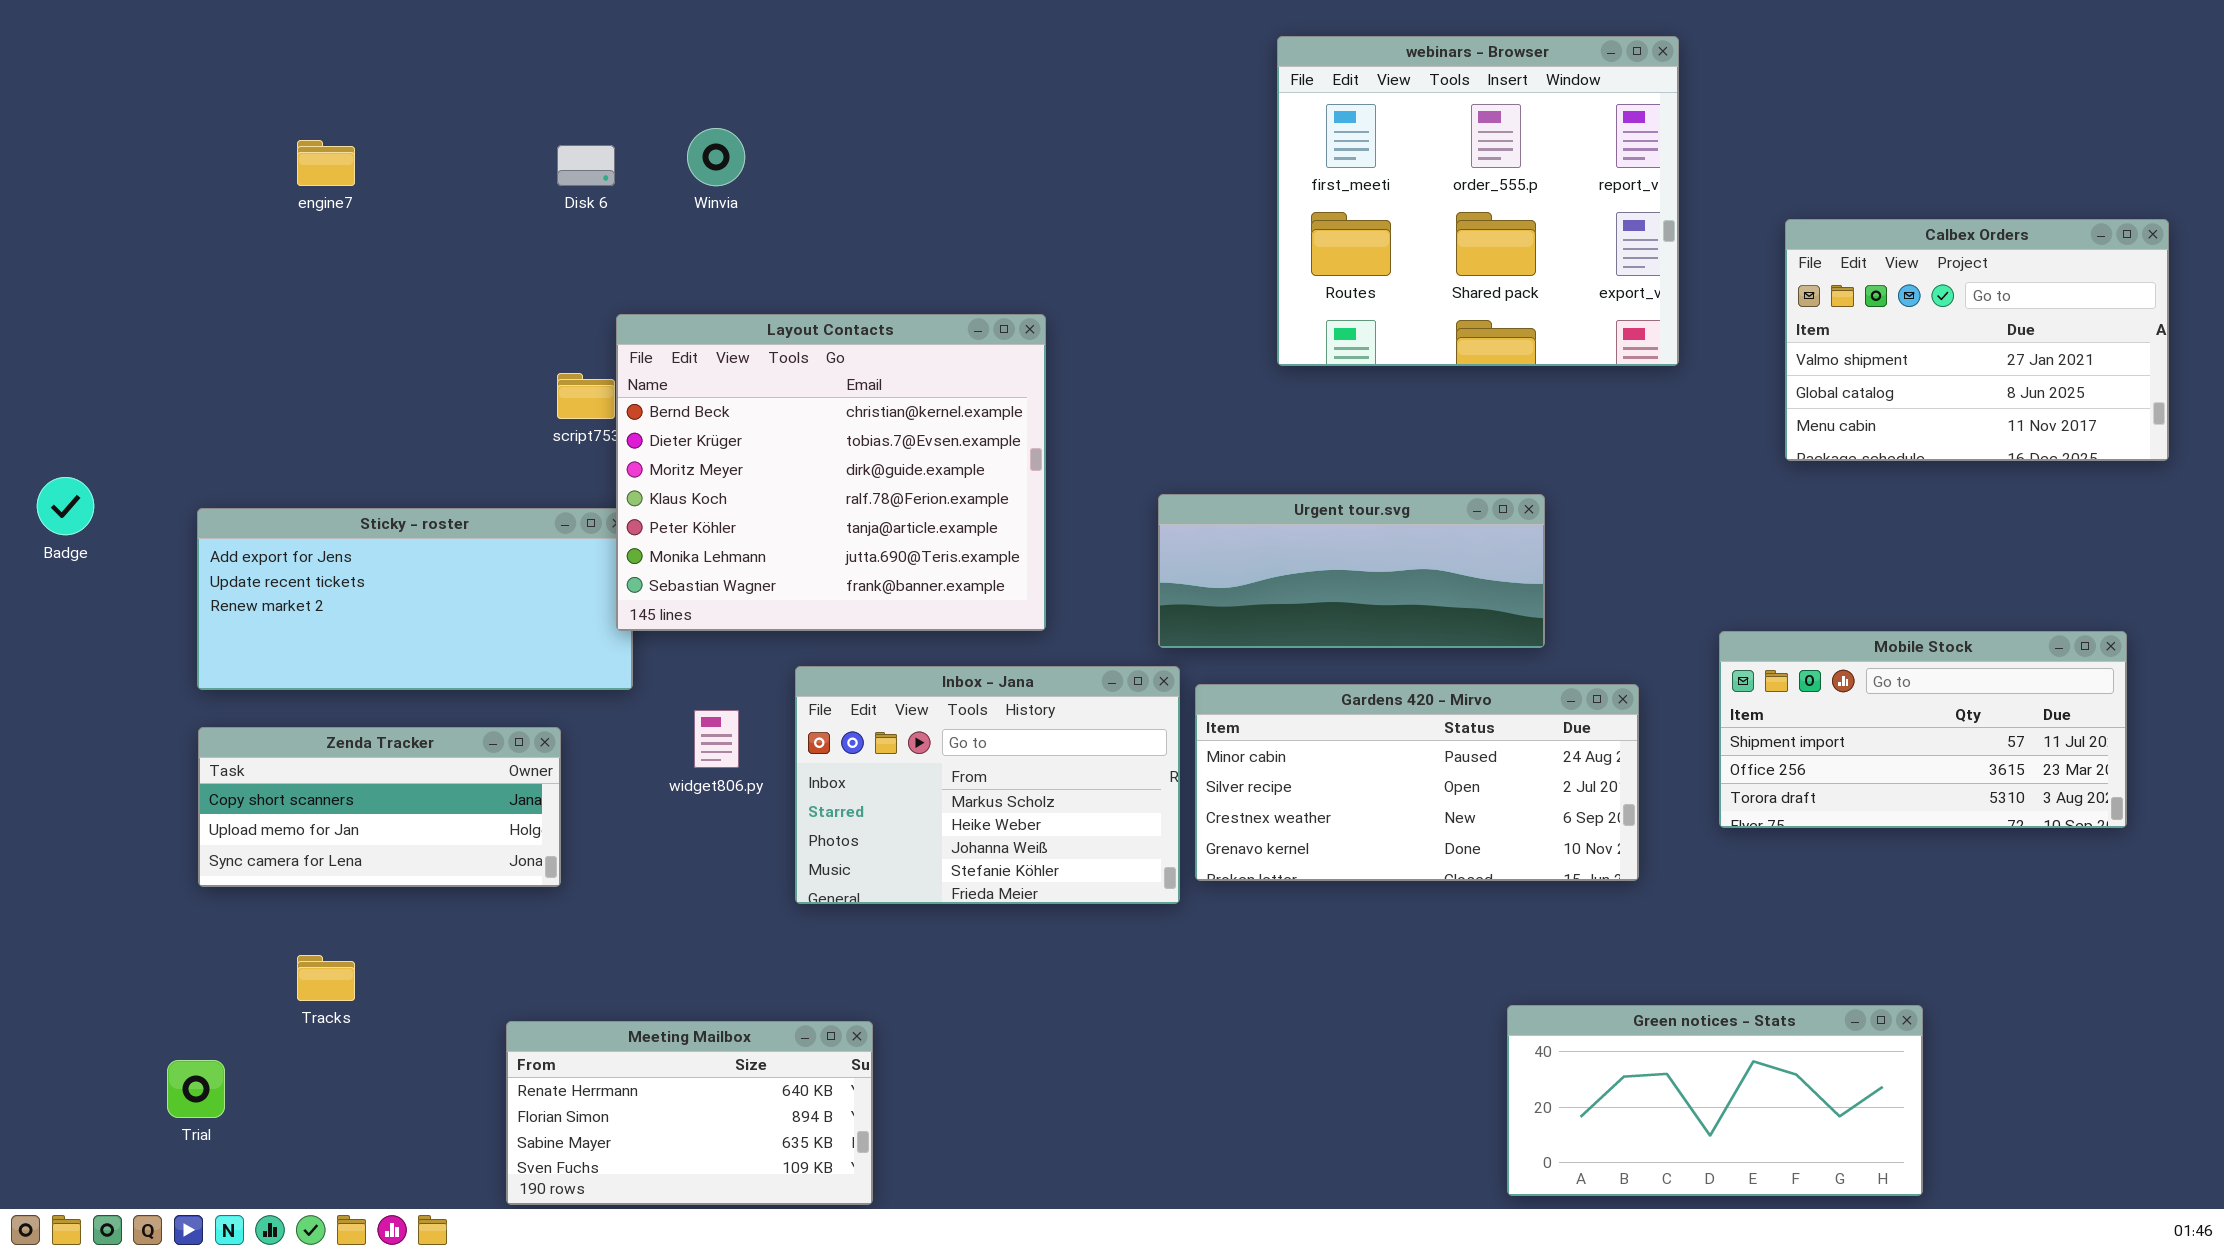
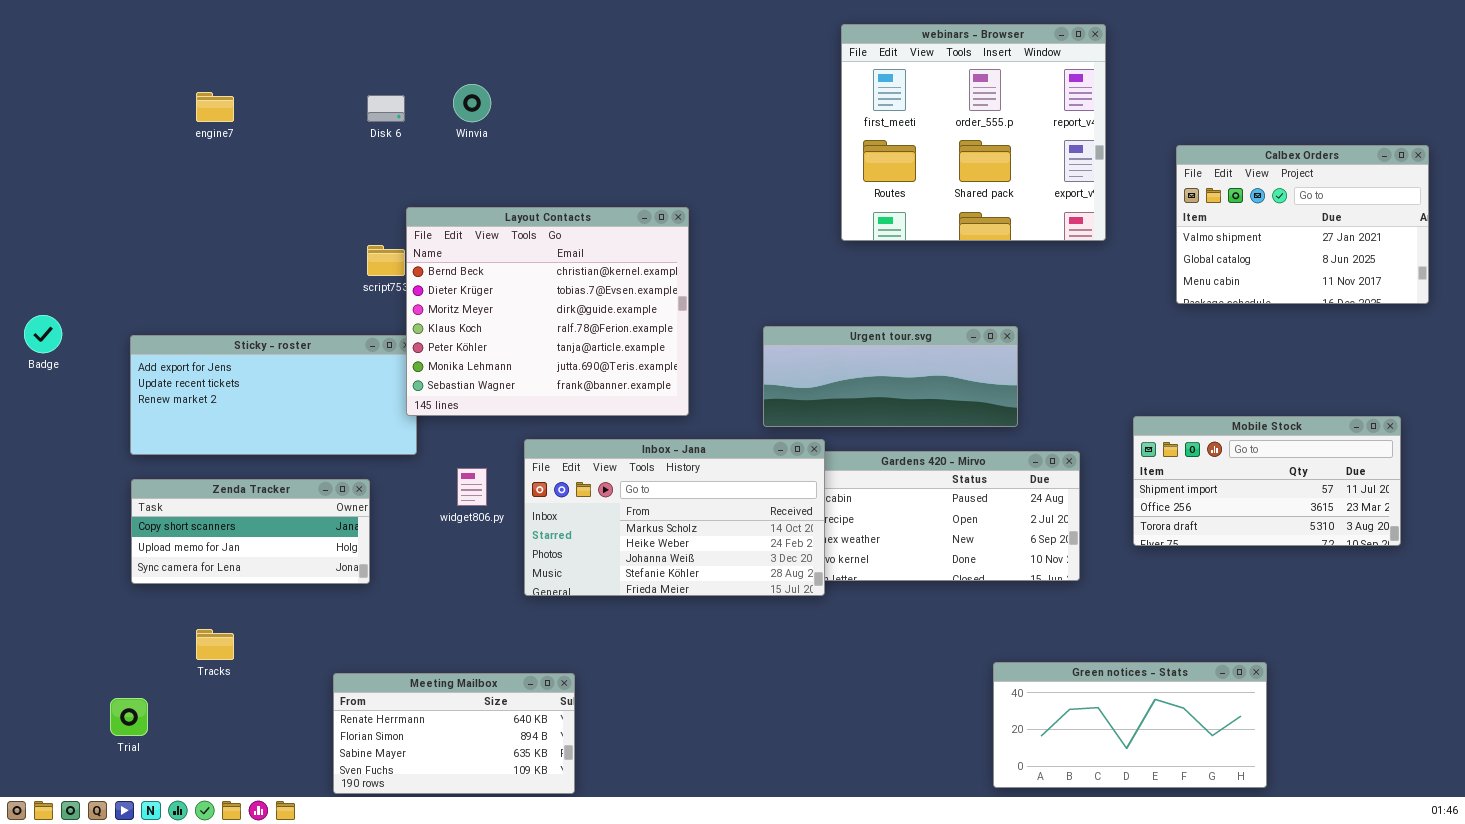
Inbox - Jana: [795,666,1180,904] -> [524,439,825,596], resized

